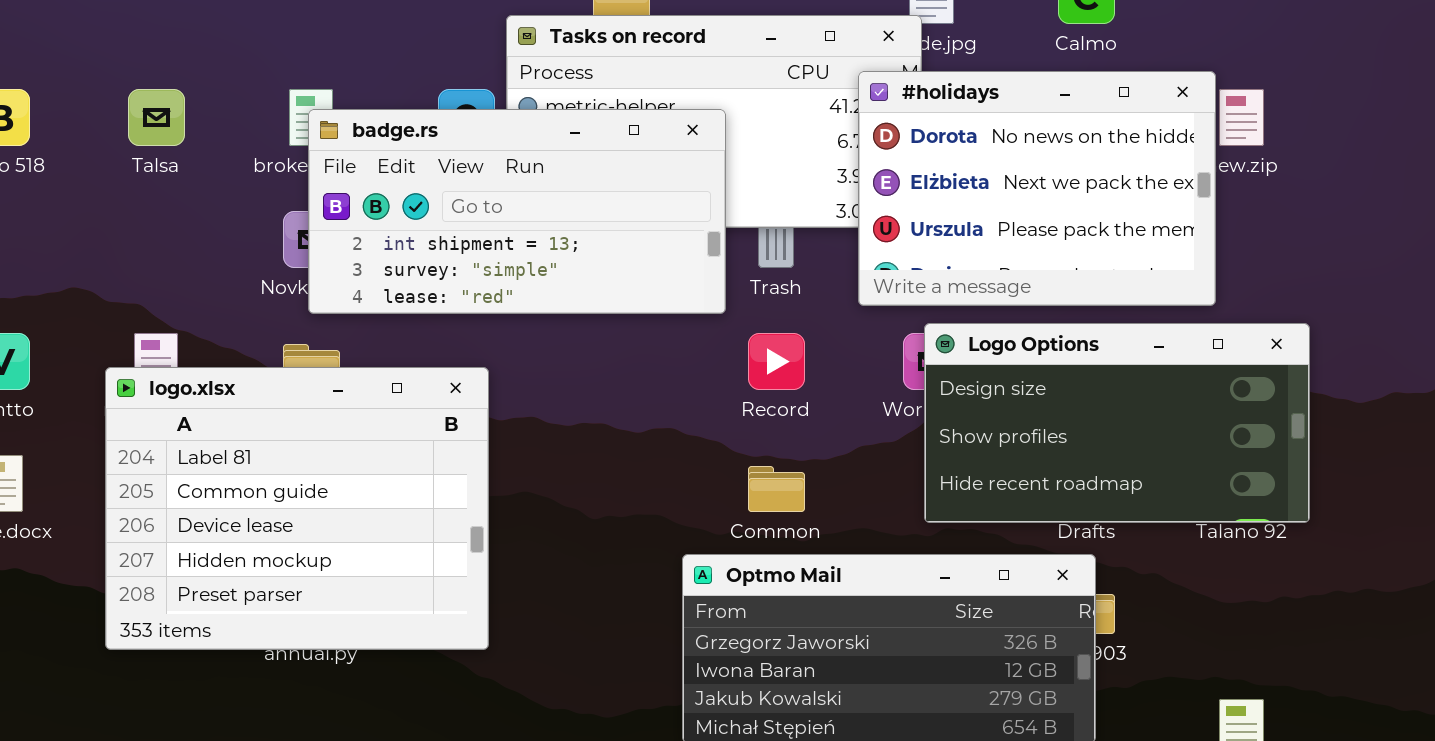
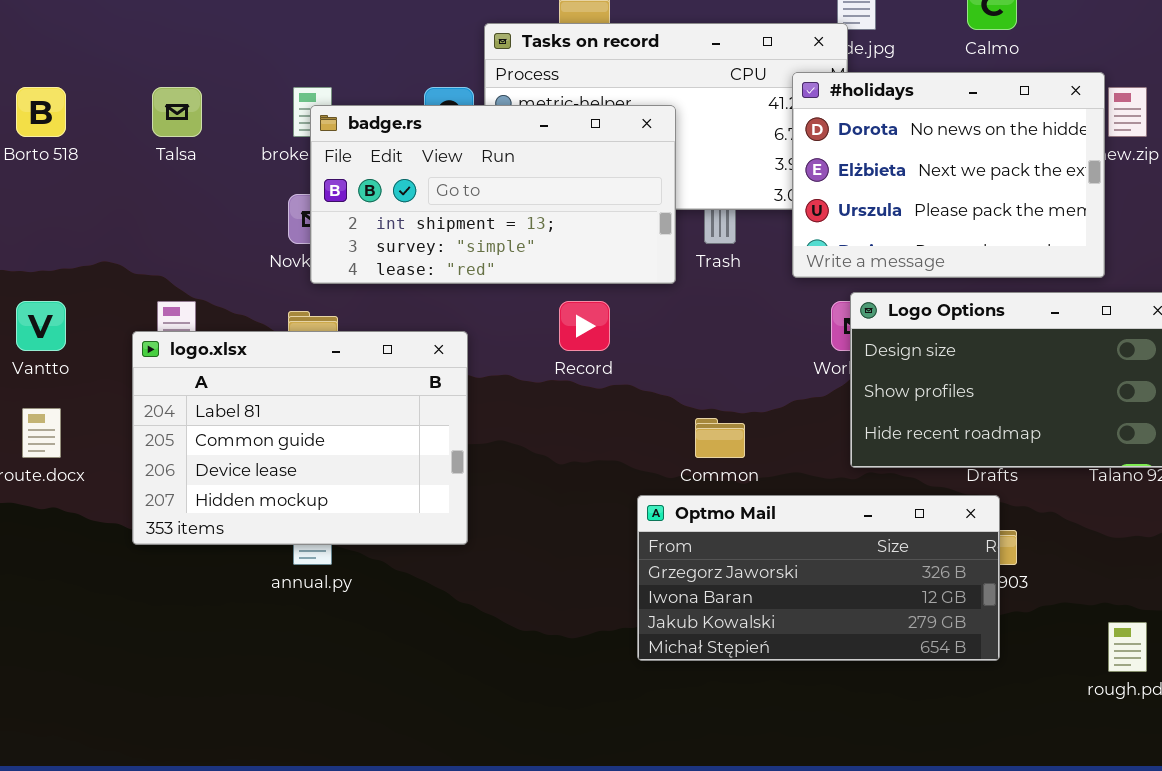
Record: [748,333,805,390] -> [559,301,610,351], moved
logo.xlsx: [105,367,489,650] -> [132,331,468,545], resized

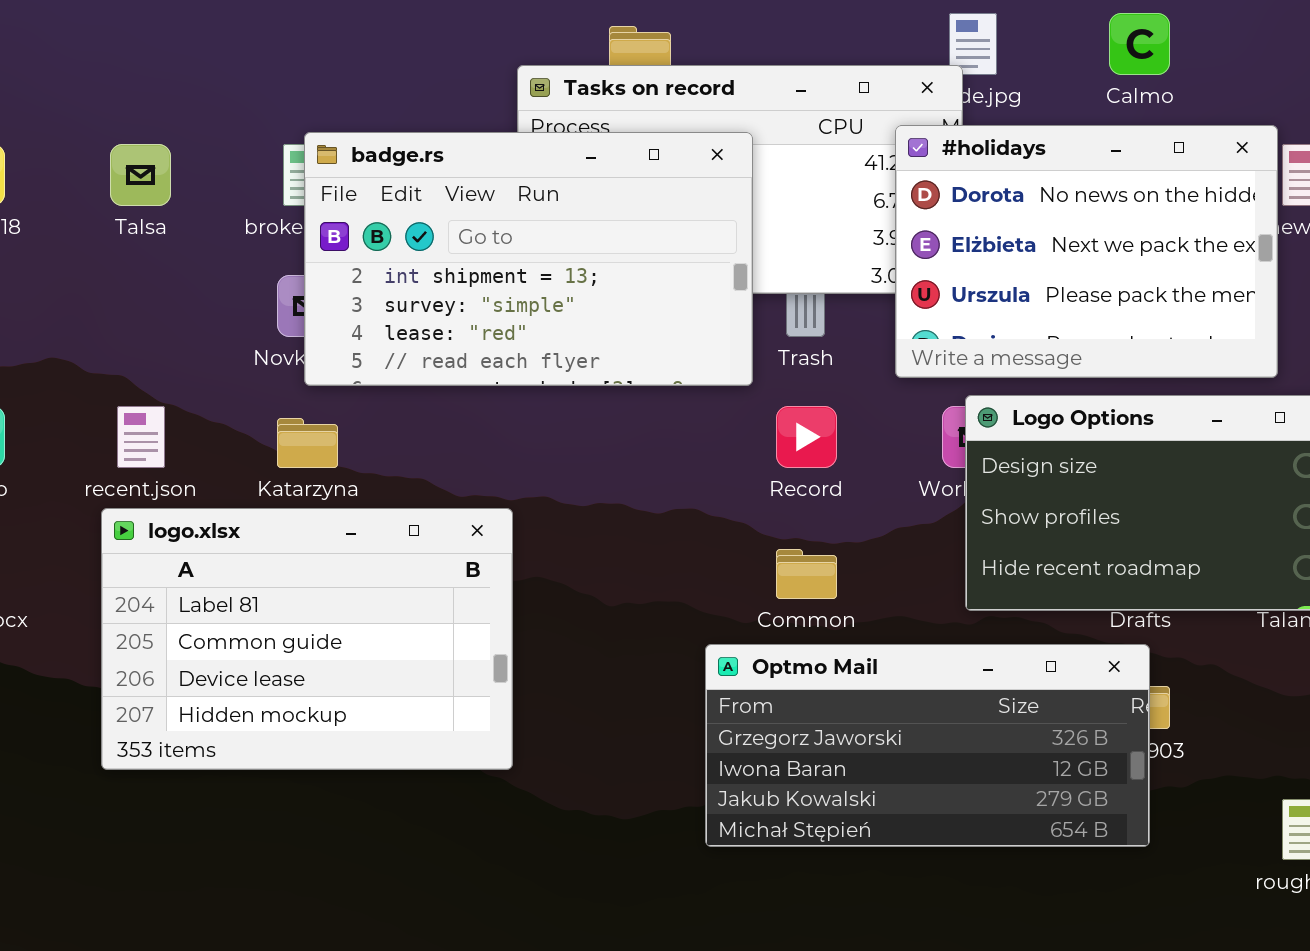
badge.rs: [310,105,676,284] -> [304,132,753,386], resized
Record: [559,301,610,351] -> [776,406,837,468], moved
logo.xlsx: [132,331,468,545] -> [101,508,513,770], moved

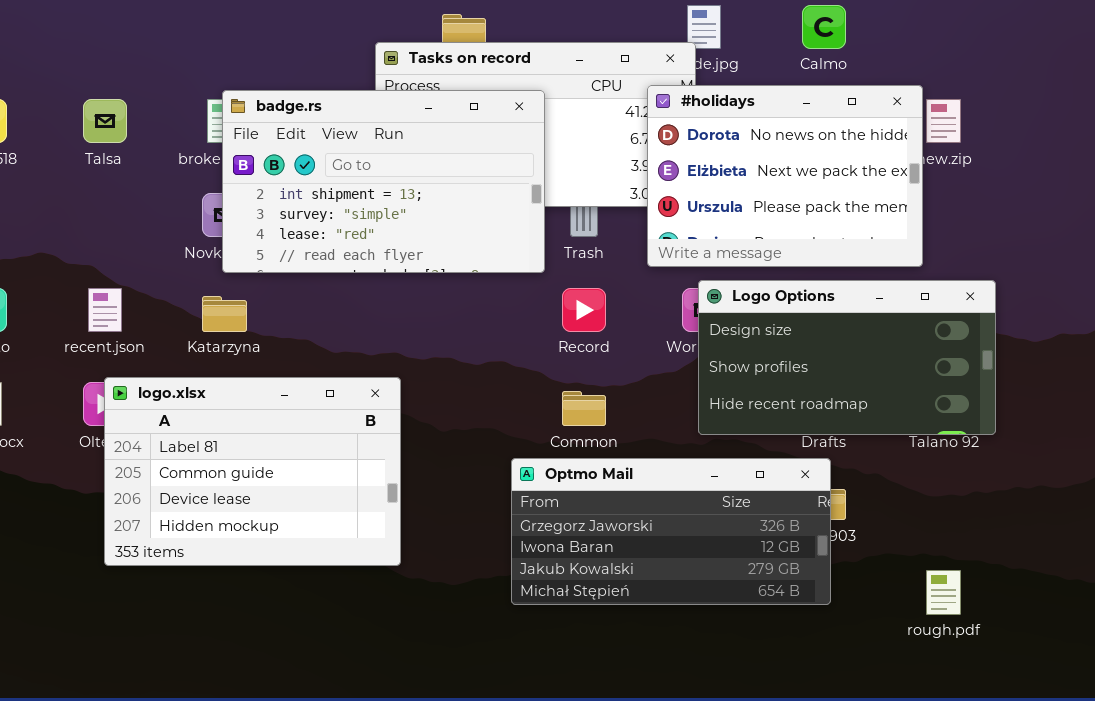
logo.xlsx: [101,508,513,770] -> [104,377,401,566], moved

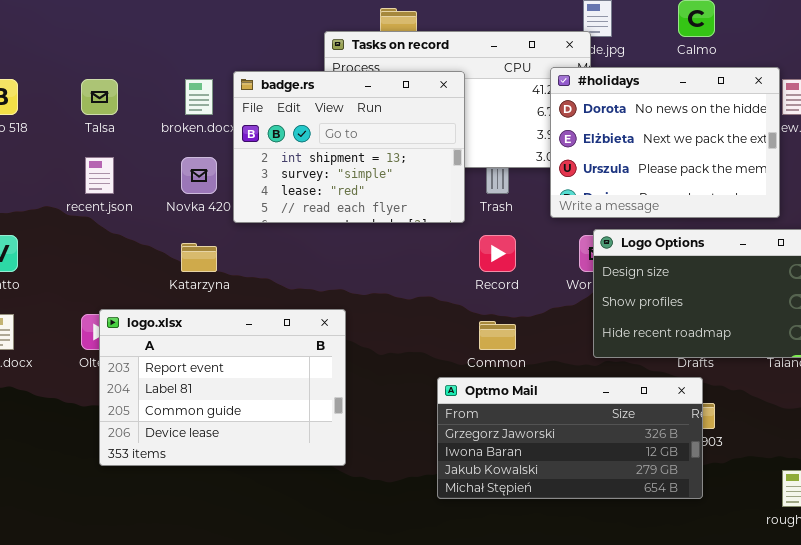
badge.rs: [222,90,545,273] -> [233,71,465,223], resized
recent.json: [88,288,122,332] -> [85,157,114,194], moved
logo.xlsx: [104,377,401,566] -> [99,309,346,466], scrolled up 1 row

